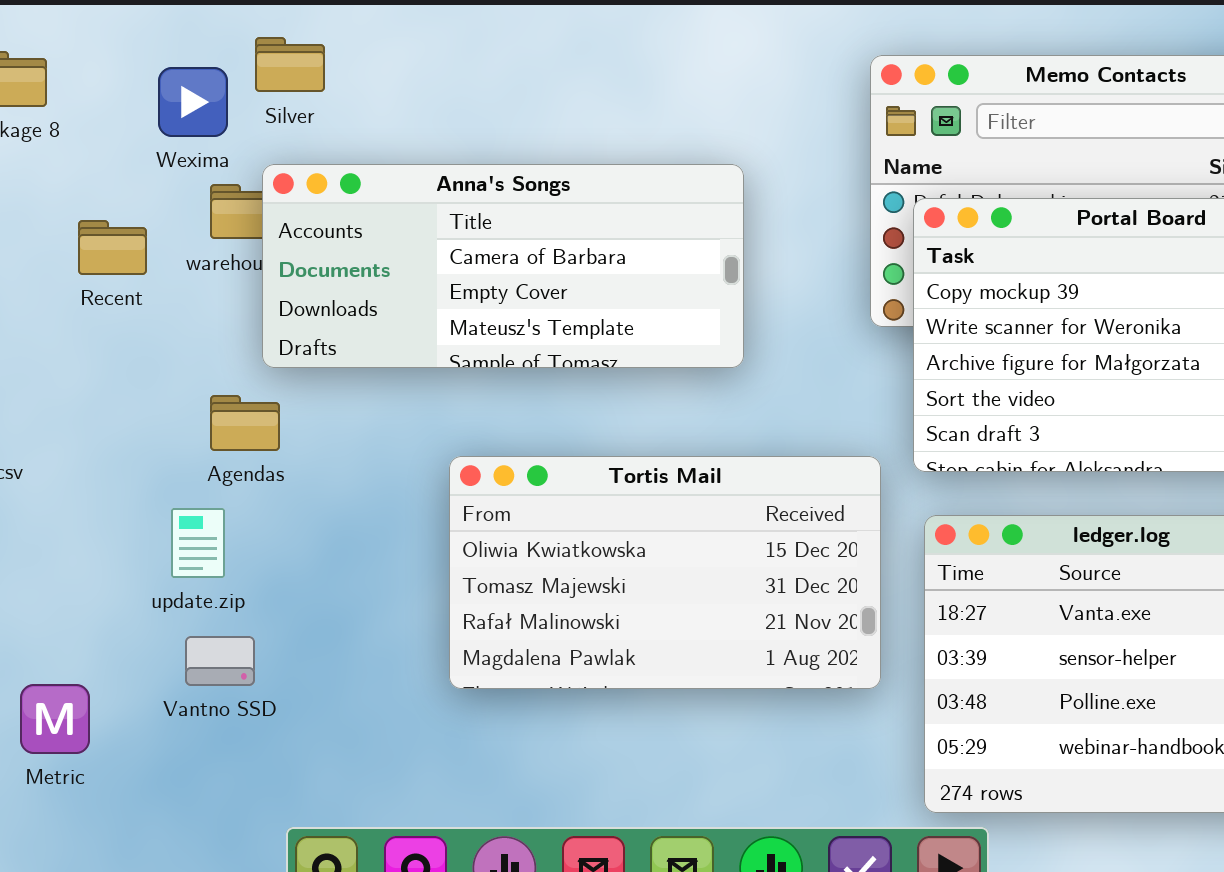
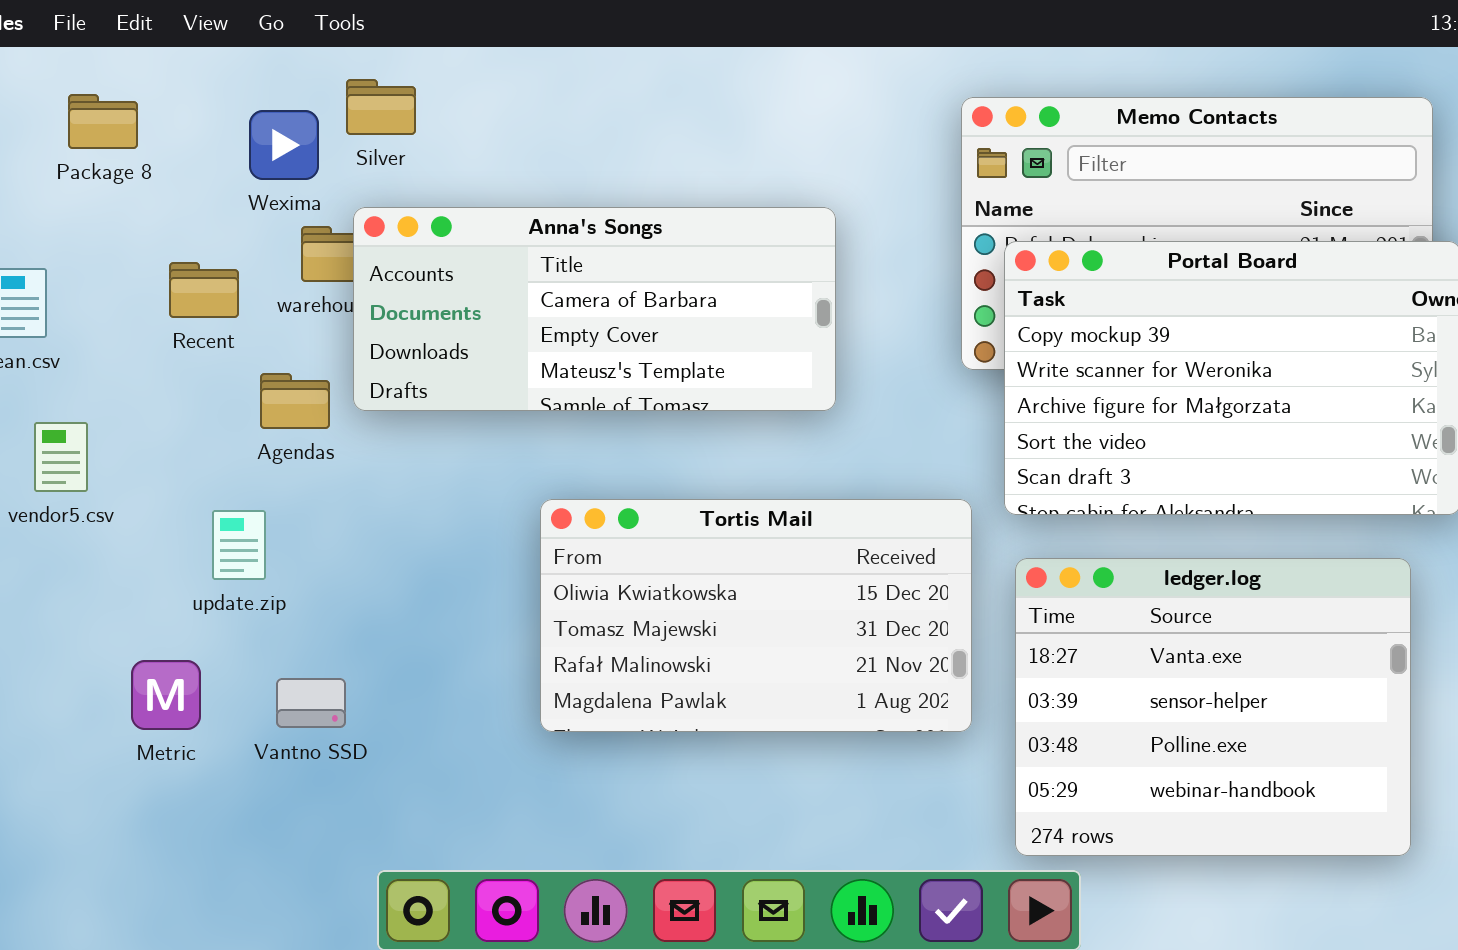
Agendas: [210,395,280,451] -> [260,373,330,429], moved
update.zip: [171,508,225,578] -> [212,510,266,580], moved
Metric: [20,684,90,754] -> [131,660,201,730], moved

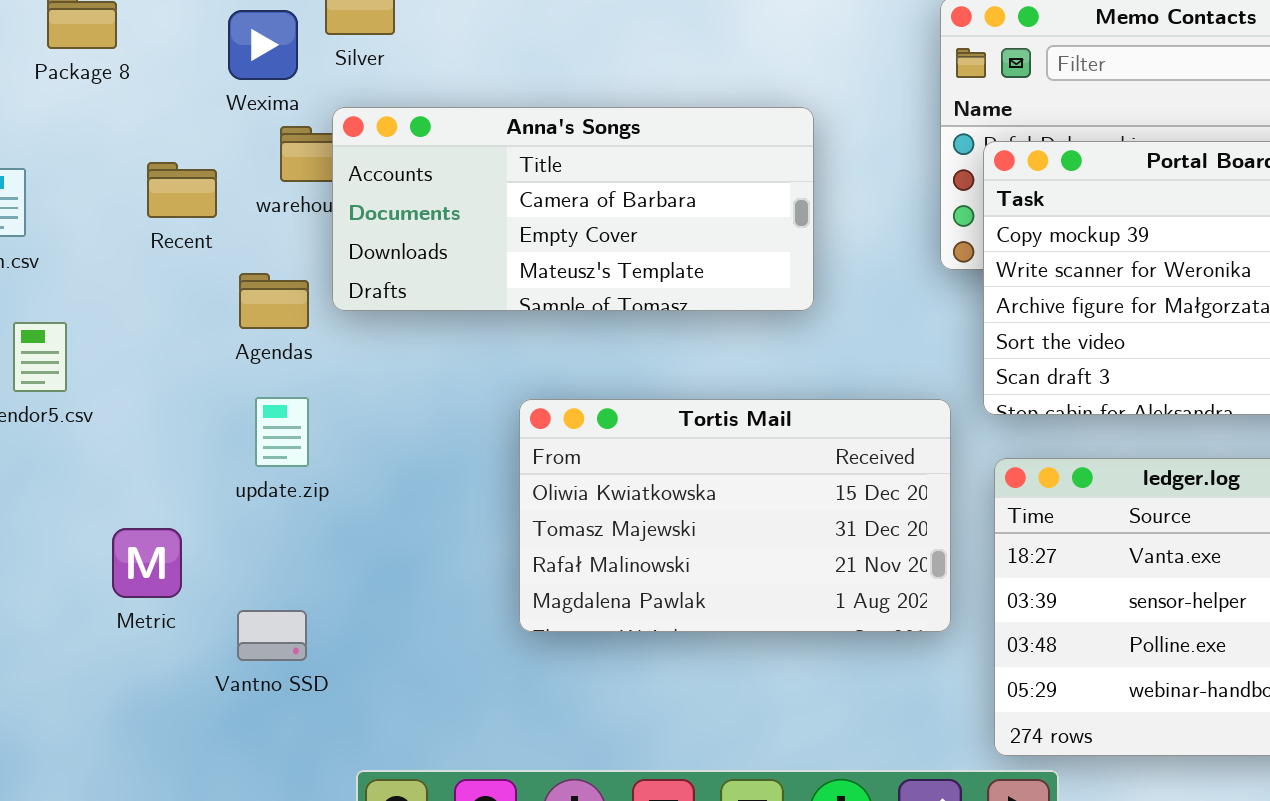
update.zip: [212,510,266,580] -> [255,397,309,467], moved
Metric: [131,660,201,730] -> [112,528,182,598], moved
Vantno SSD: [276,678,346,728] -> [237,610,307,661], moved

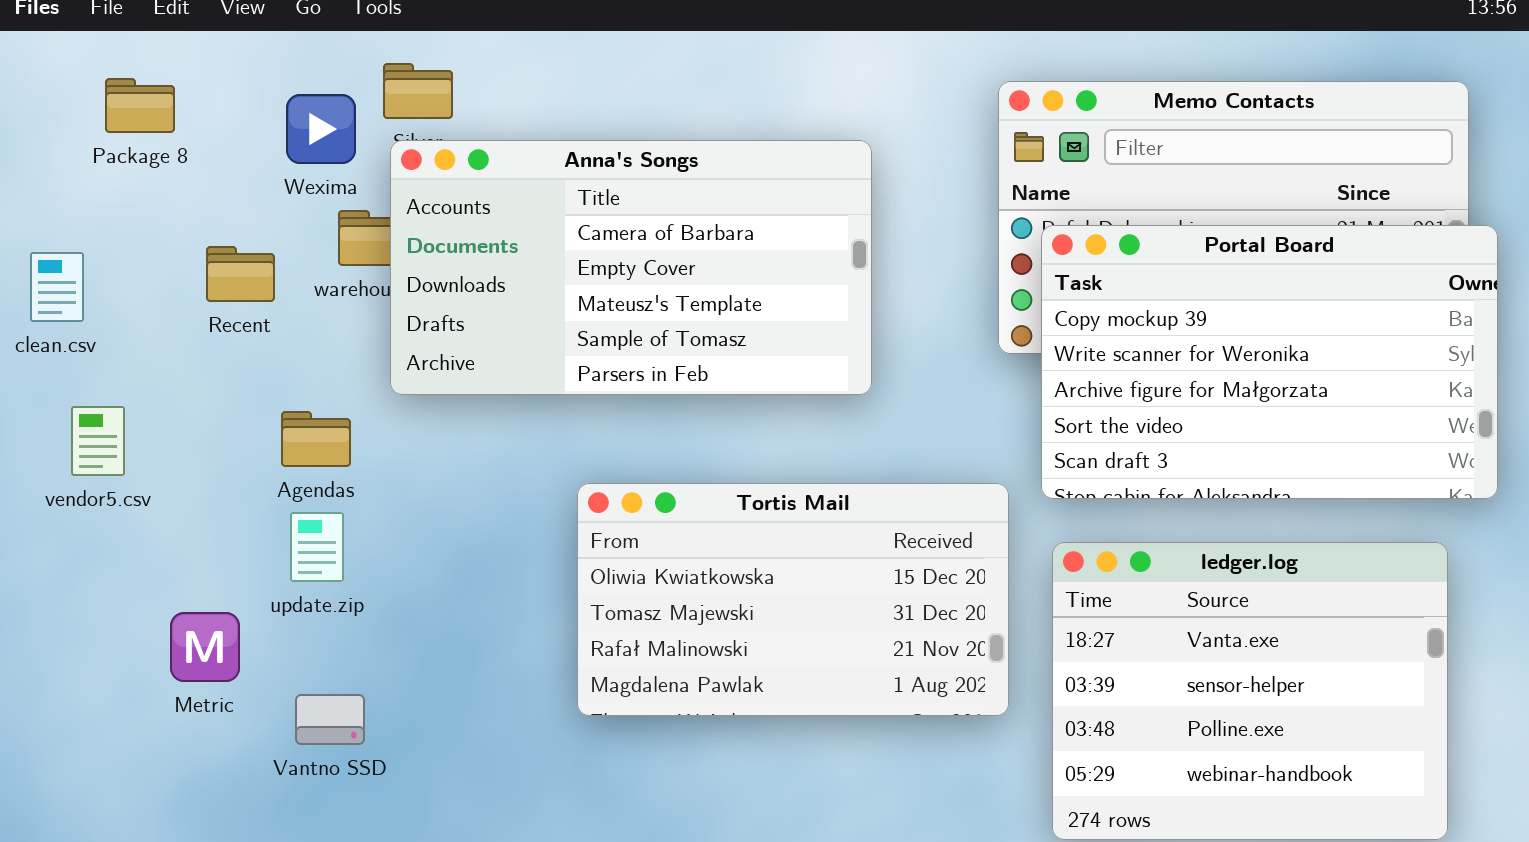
Anna's Songs: [332,107,814,311] -> [390,140,872,395], resized
Agendas: [239,273,309,329] -> [281,411,351,467], moved
update.zip: [255,397,309,467] -> [290,512,344,582], moved

